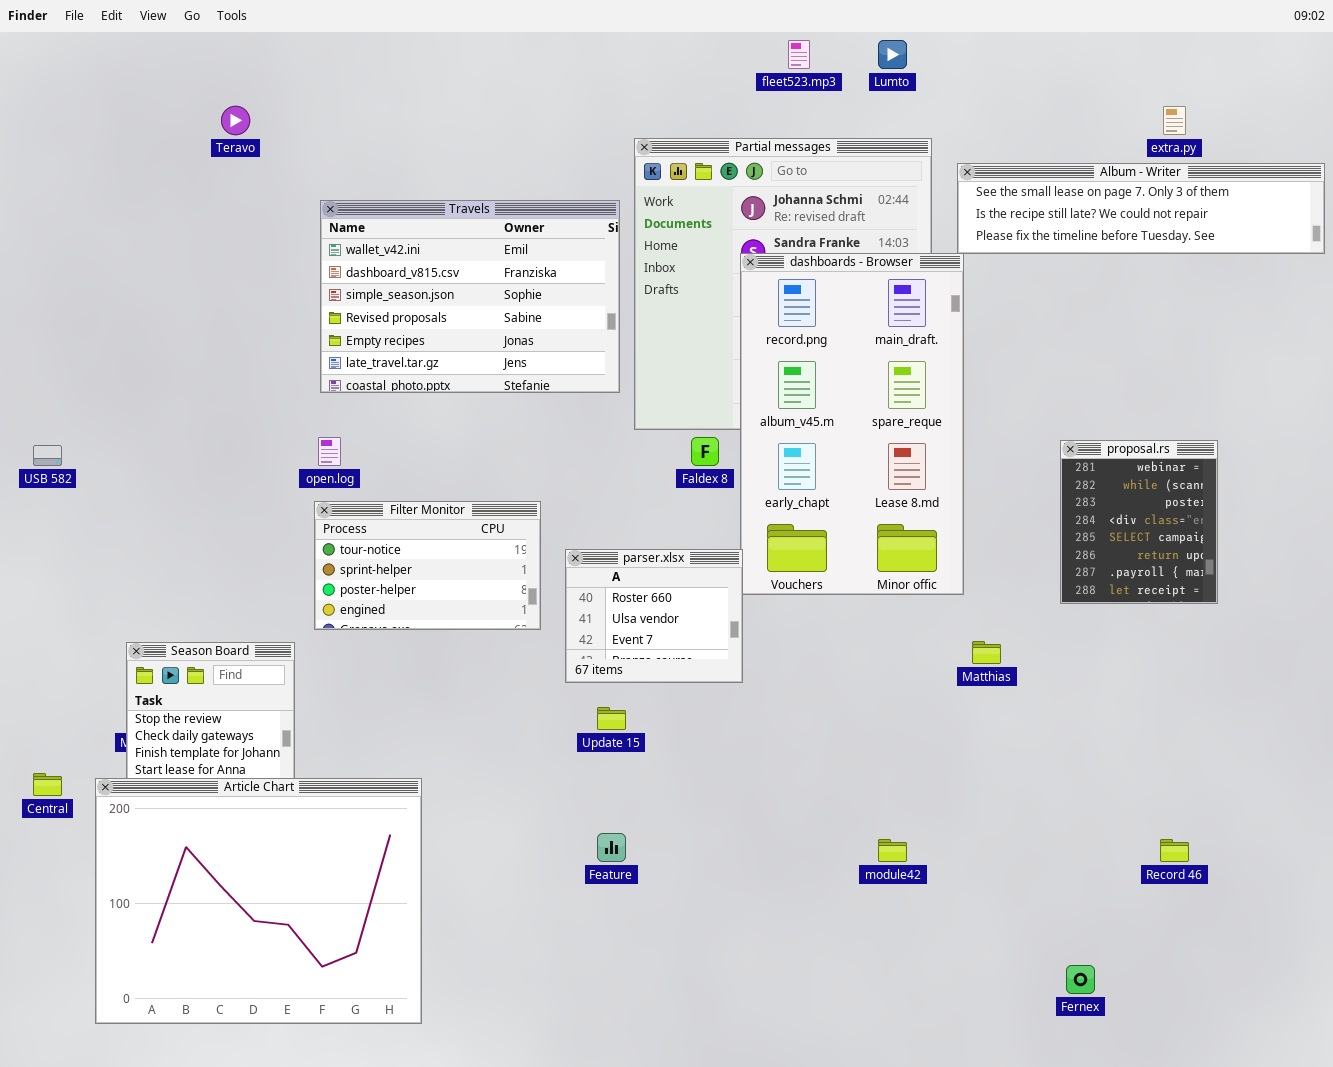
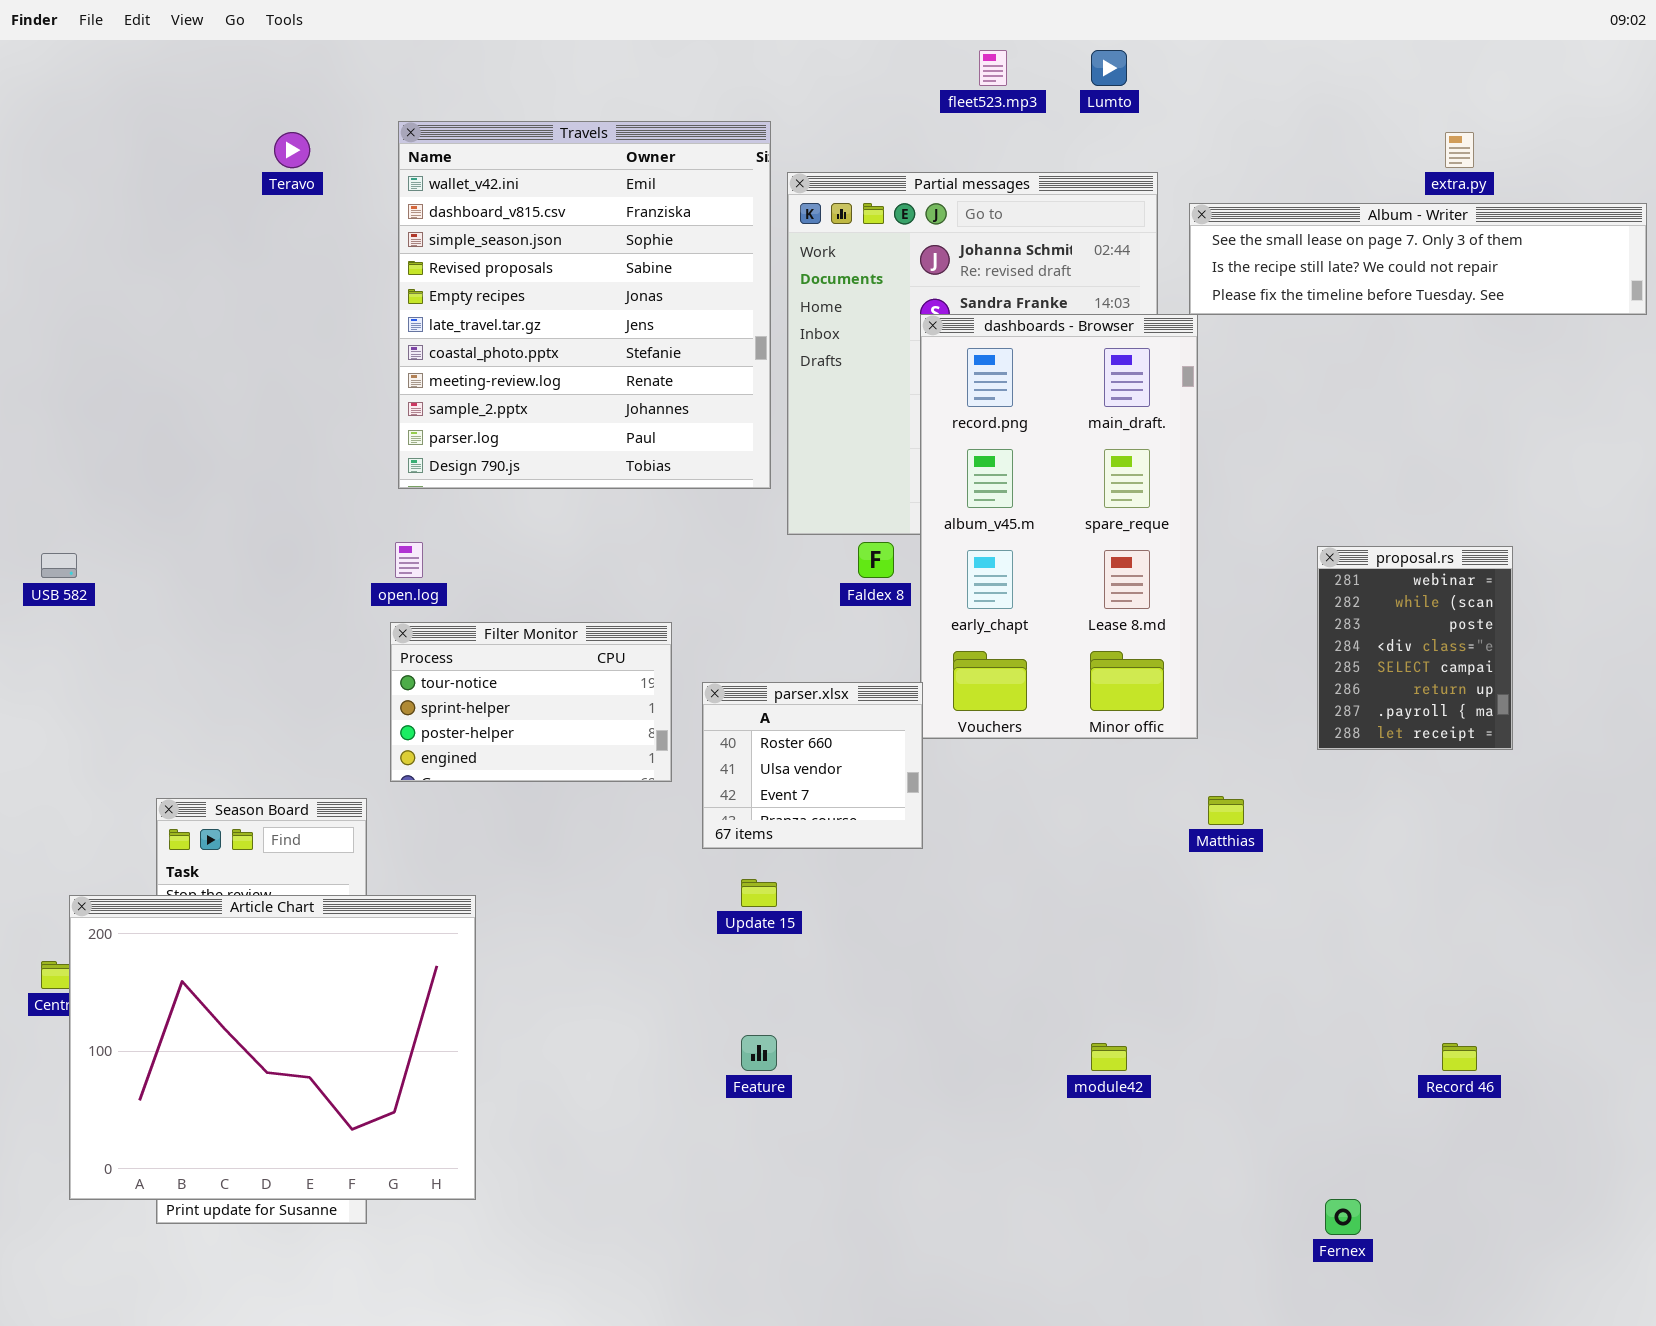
Travels: [320,200,620,393] -> [398,121,771,489], resized
Article Chart: [95,778,422,1024] -> [69,895,476,1200], moved

